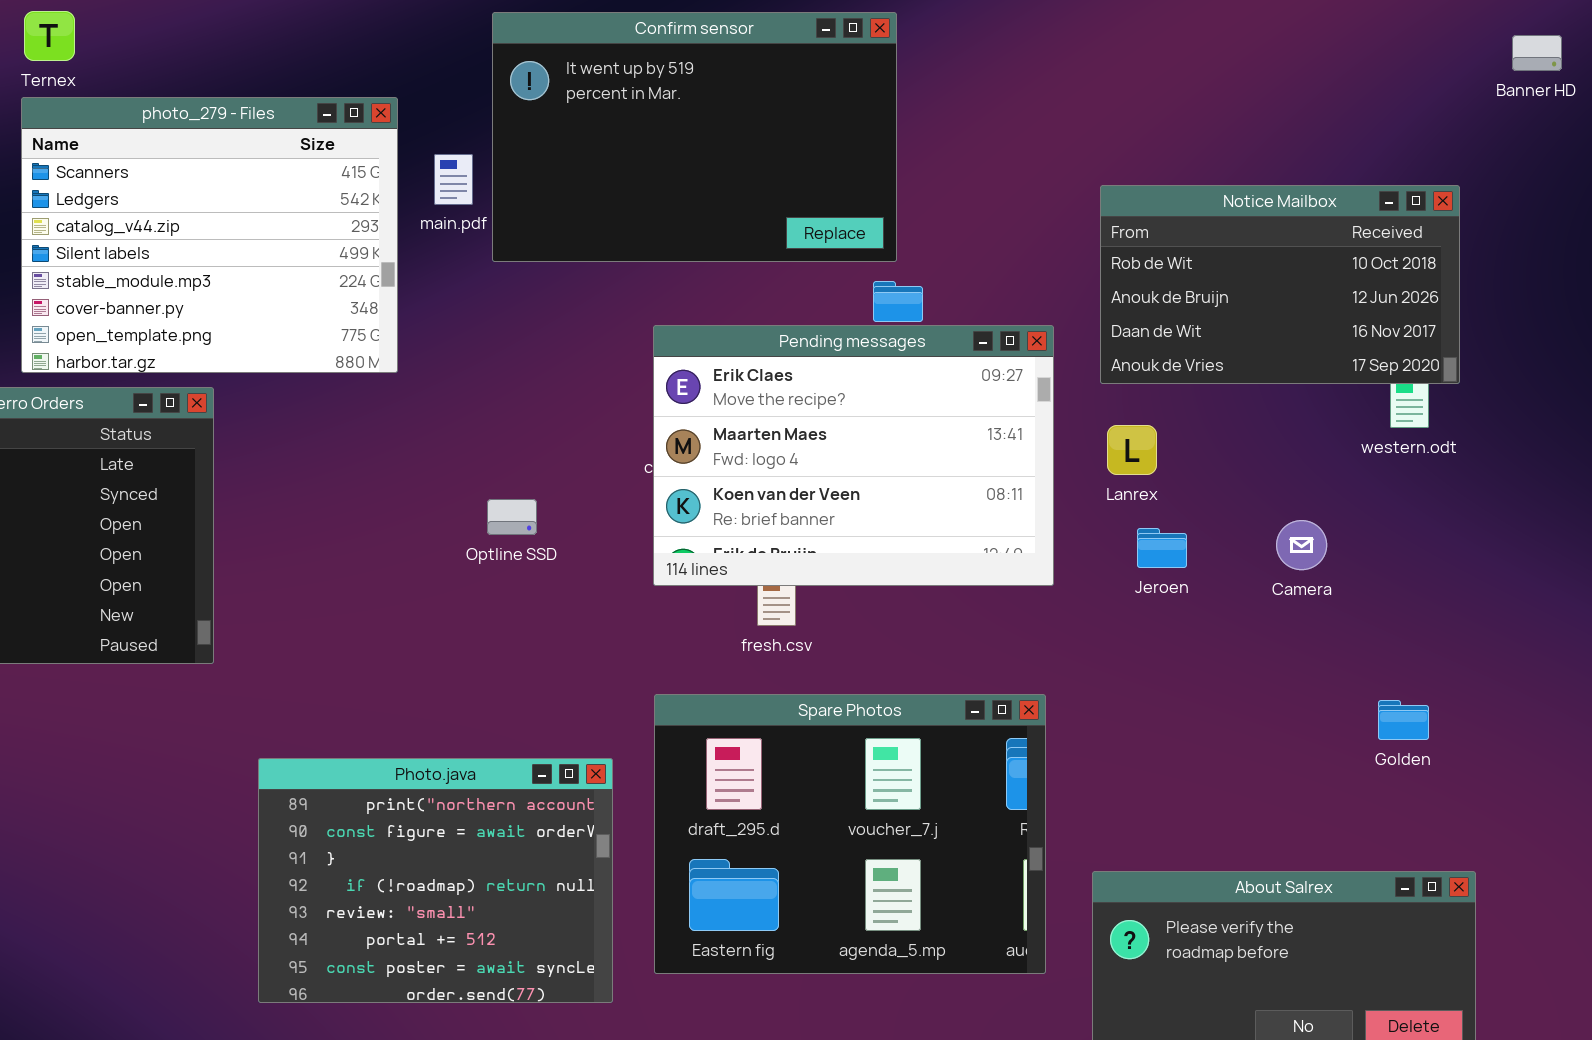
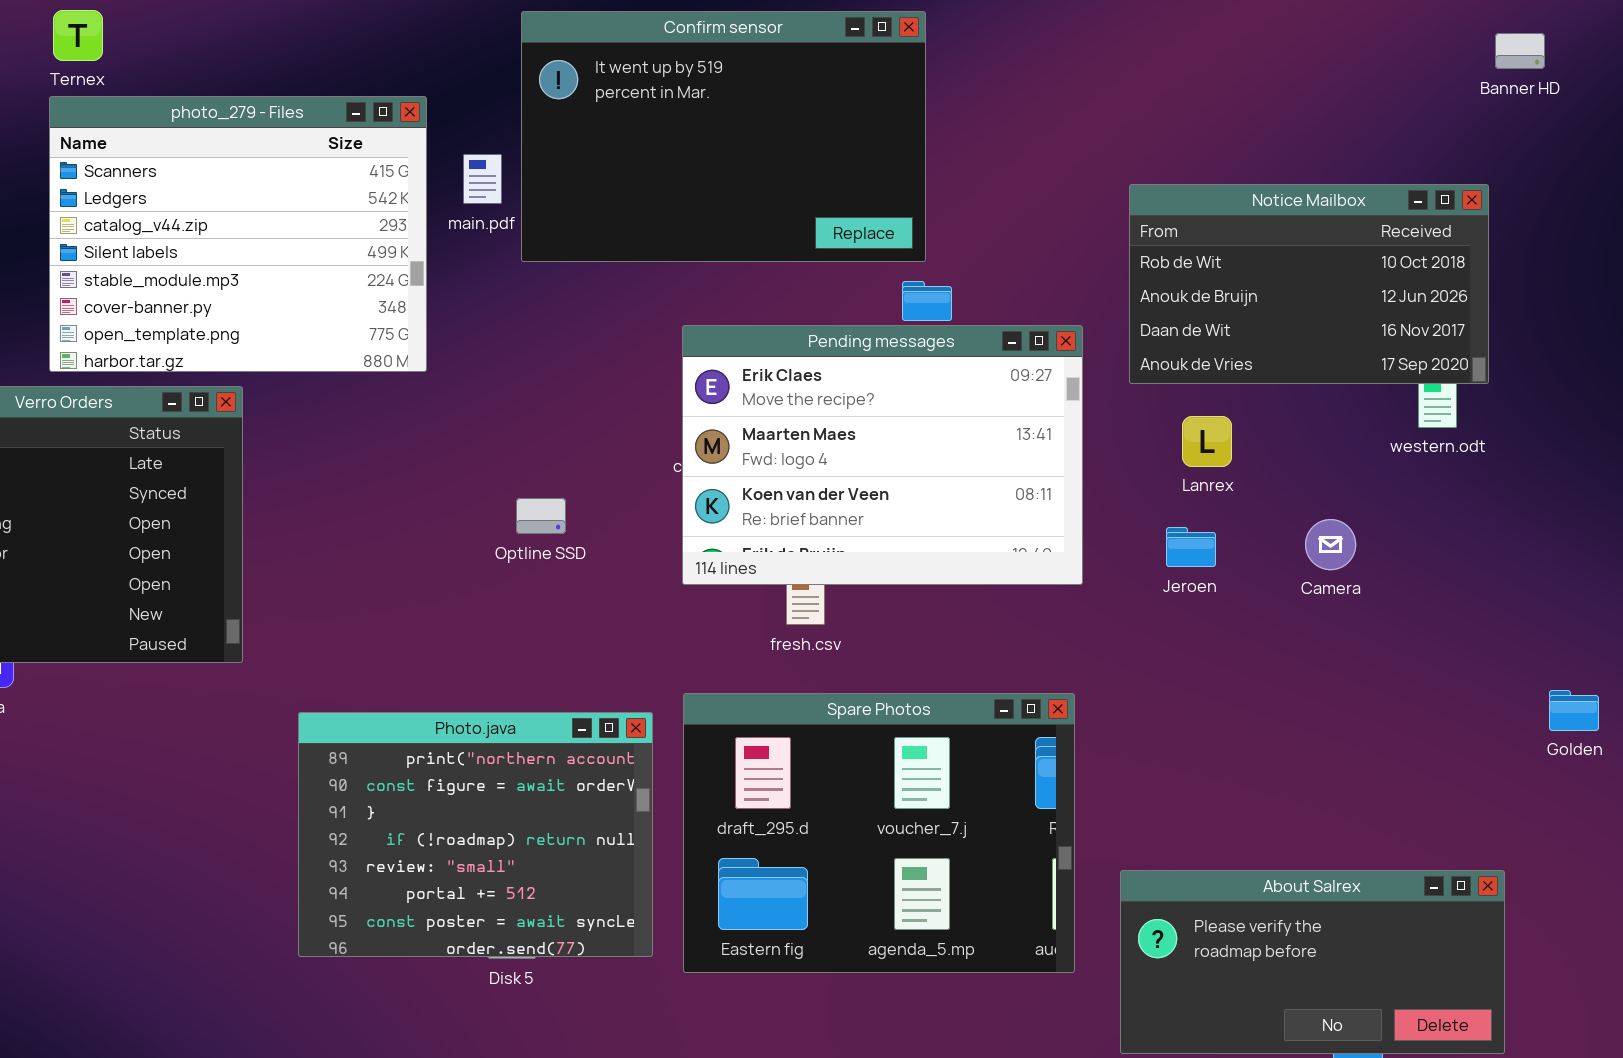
Banner HD: [1512,35,1562,71] -> [1495,33,1545,69], moved
Lanrex: [1107,425,1157,475] -> [1182,416,1232,467], moved
Golden: [1378,700,1429,740] -> [1549,690,1599,731], moved
Photo.java: [258,758,613,1003] -> [298,712,653,957], moved

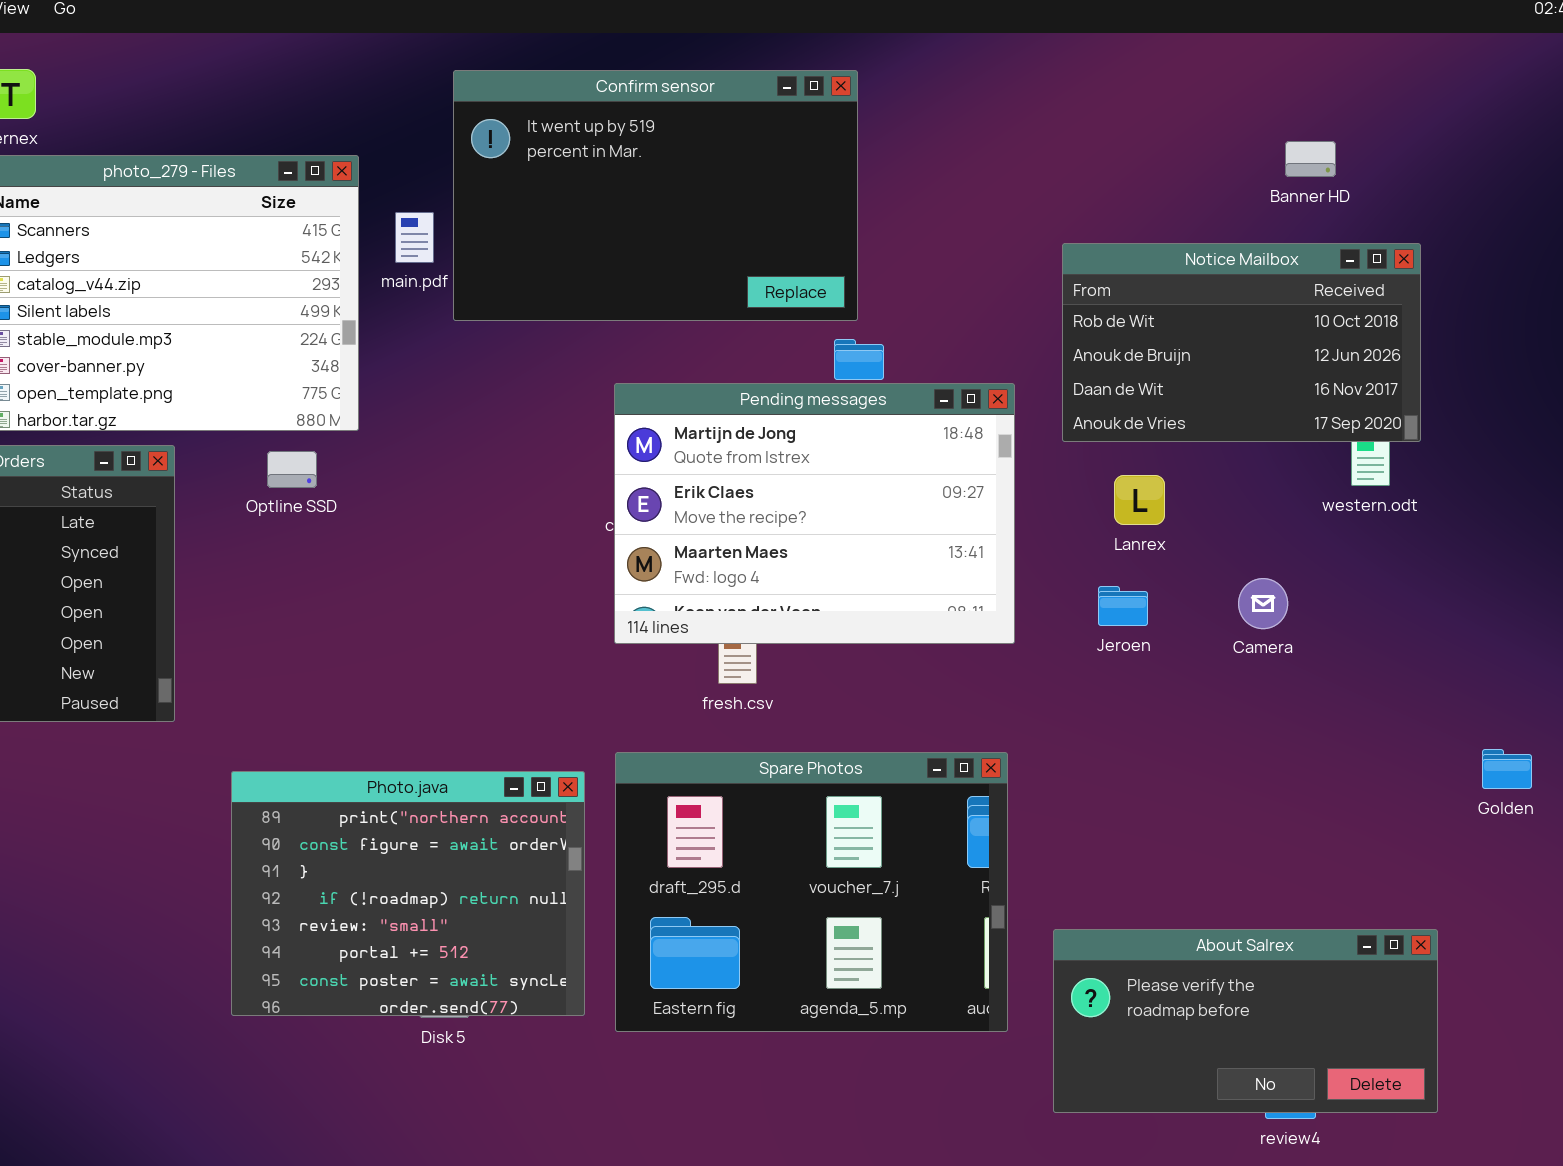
Banner HD: [1495,33,1545,69] -> [1285,141,1336,177], moved
Pending messages: [682,325,1083,585] -> [614,383,1015,644], scrolled up 1 row
Optline SSD: [516,498,566,534] -> [267,451,317,488], moved

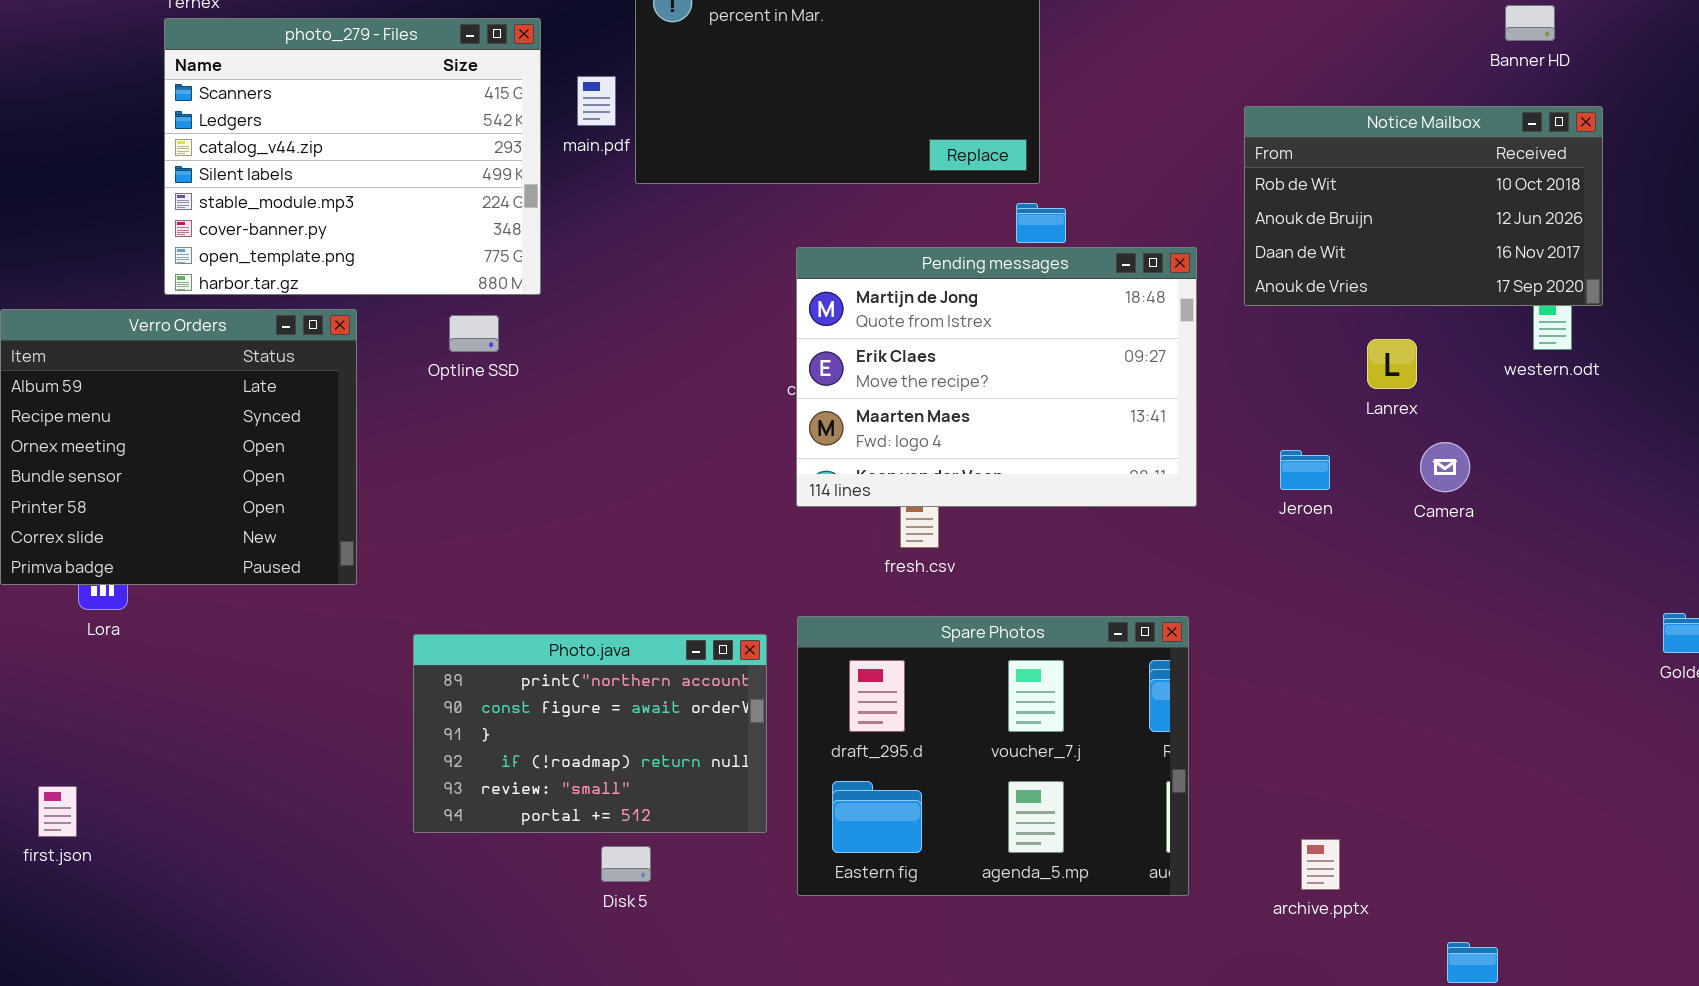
Banner HD: [1285,141,1336,177] -> [1505,5,1555,41], moved
Lanrex: [1114,475,1165,525] -> [1367,339,1417,389], moved
Photo.java: [231,771,585,1016] -> [413,634,767,833], resized
About Salrex: [1053,929,1438,1113] -> none, closed

